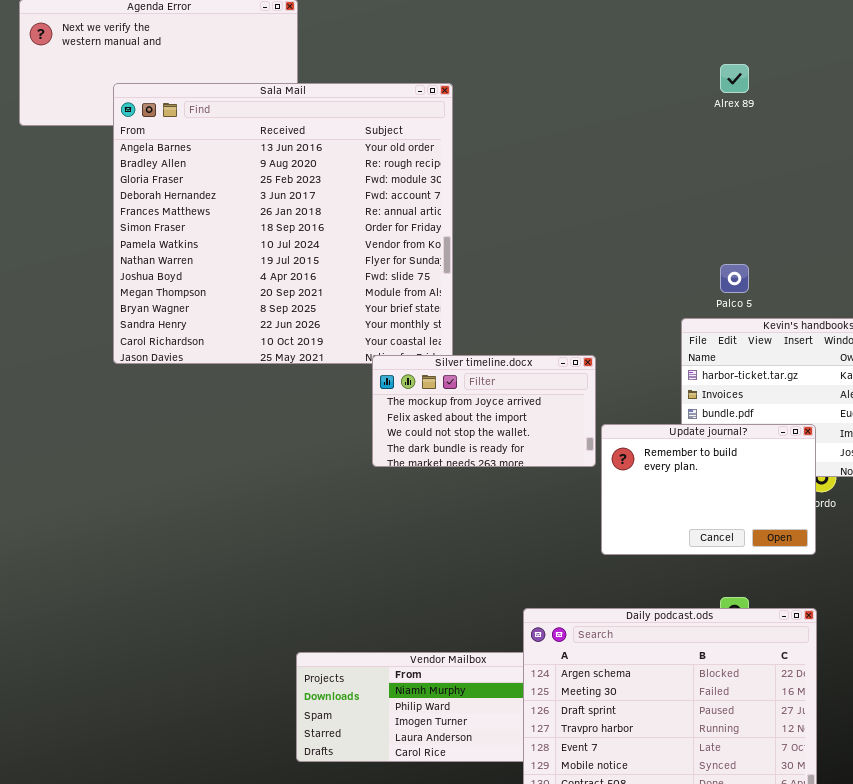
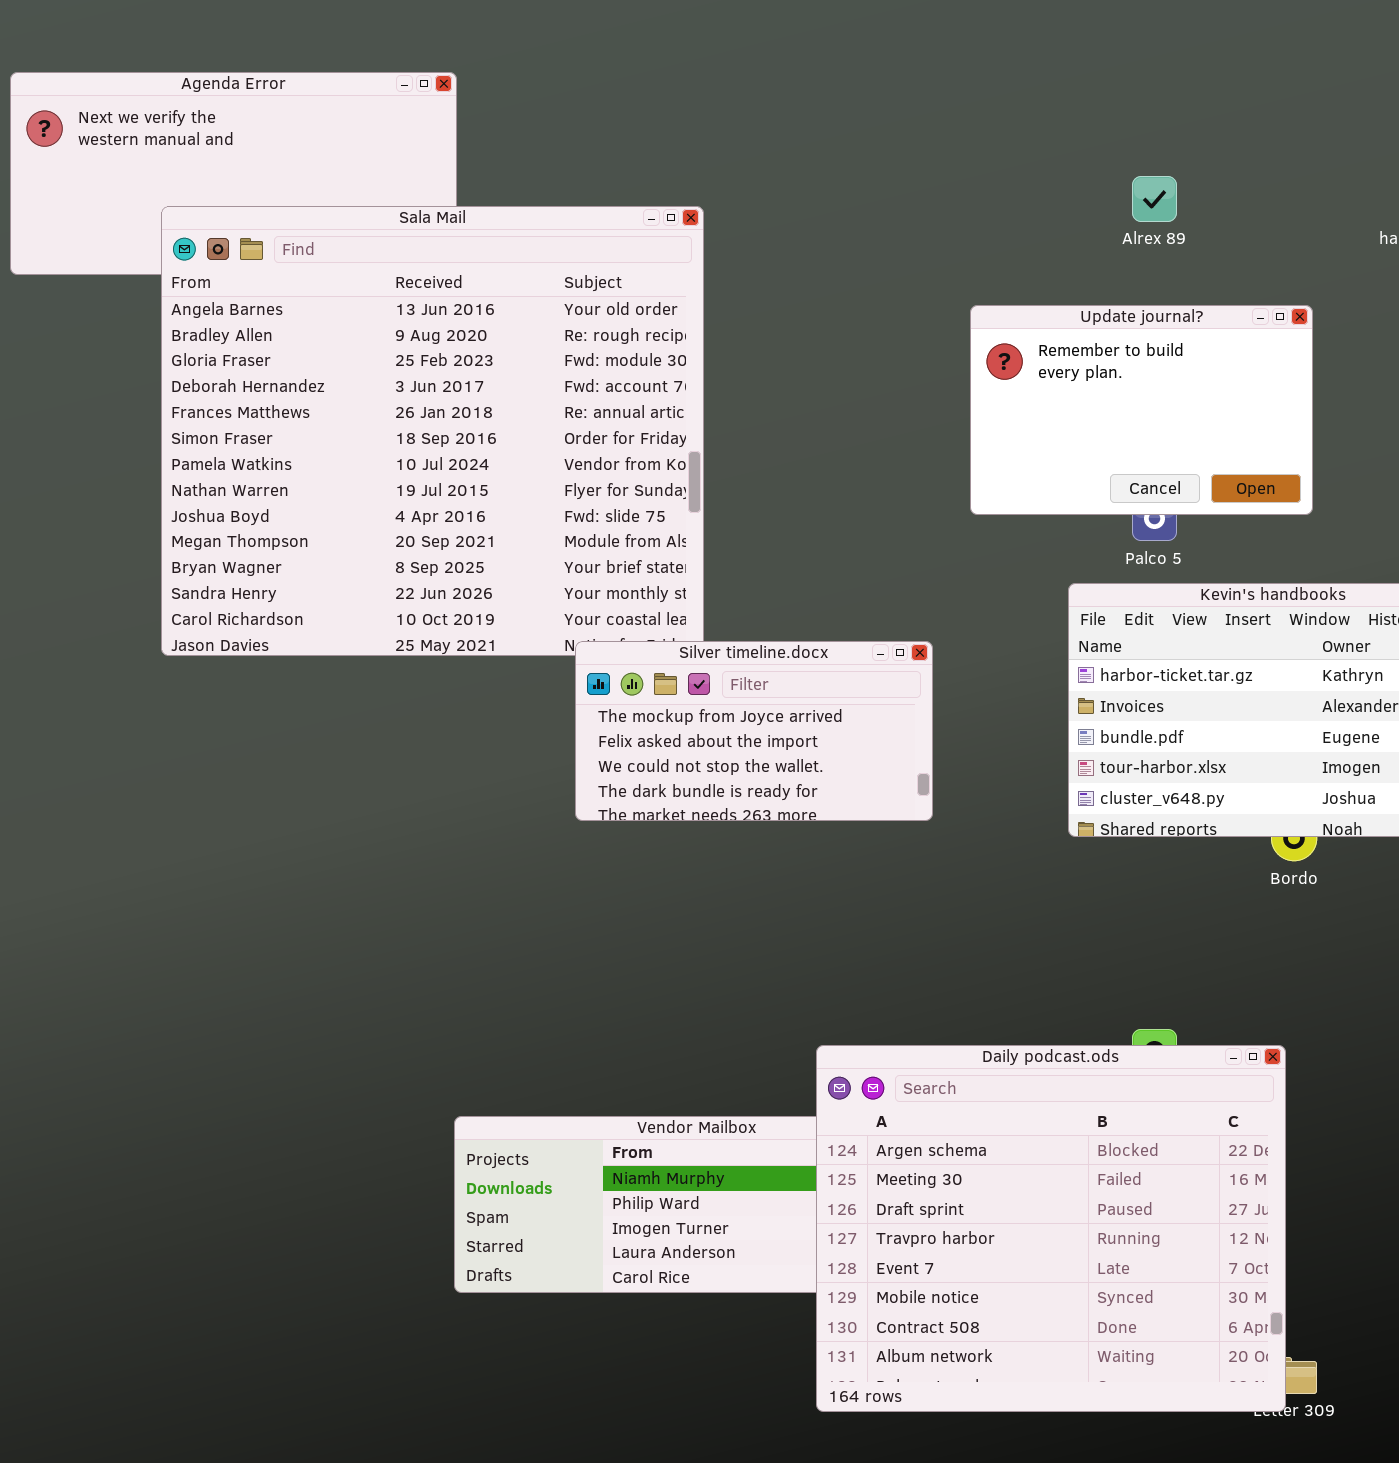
Update journal?: [601,424,816,555] -> [970,305,1313,515], moved

